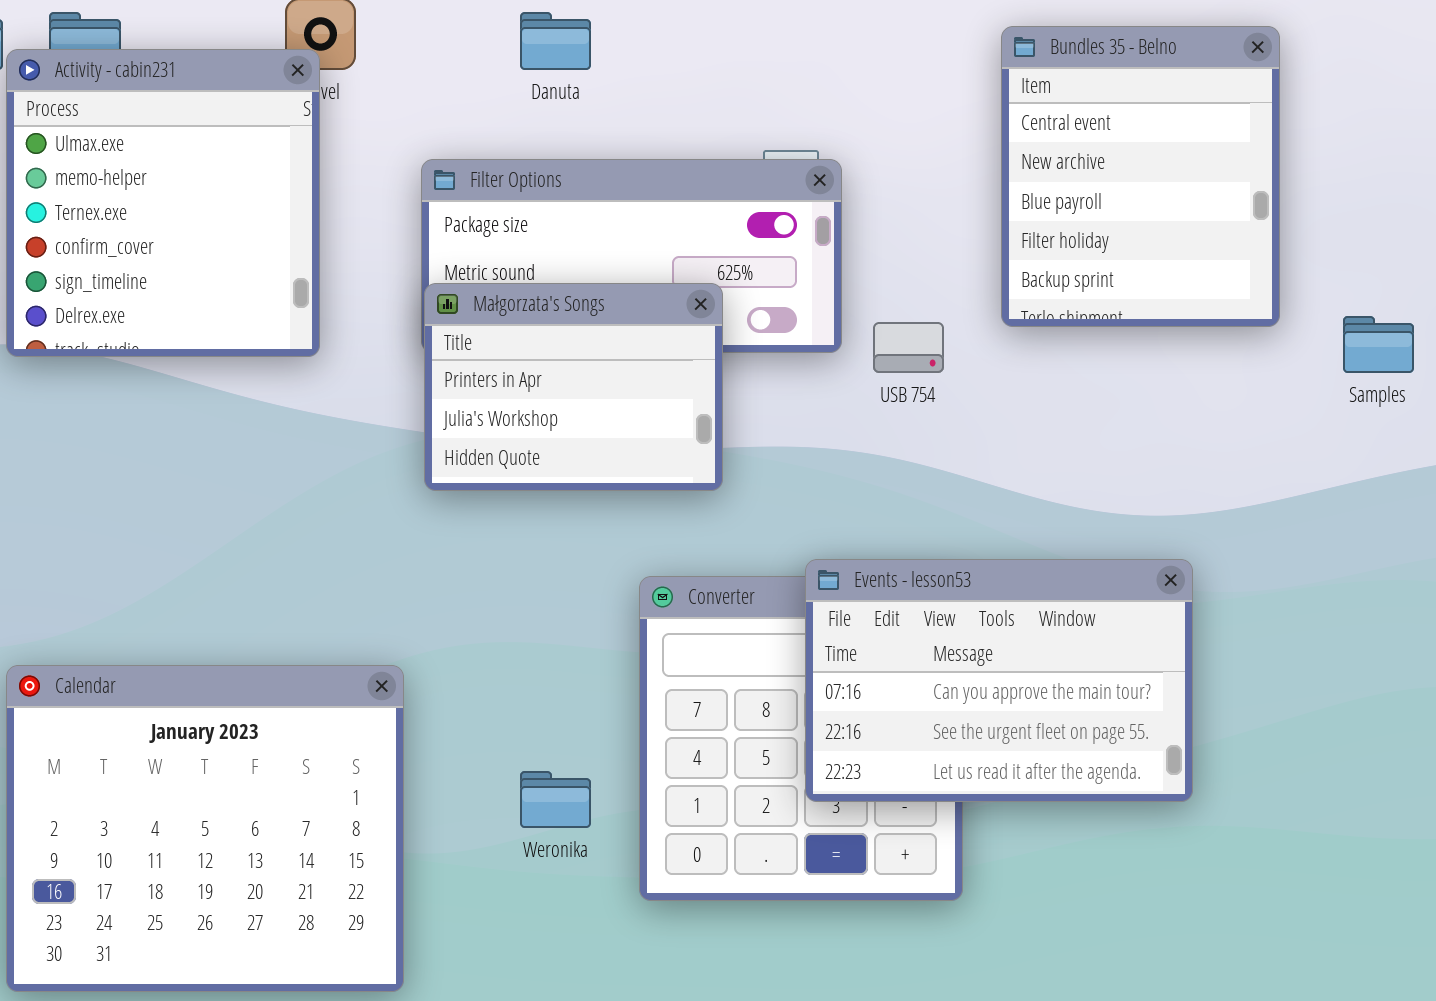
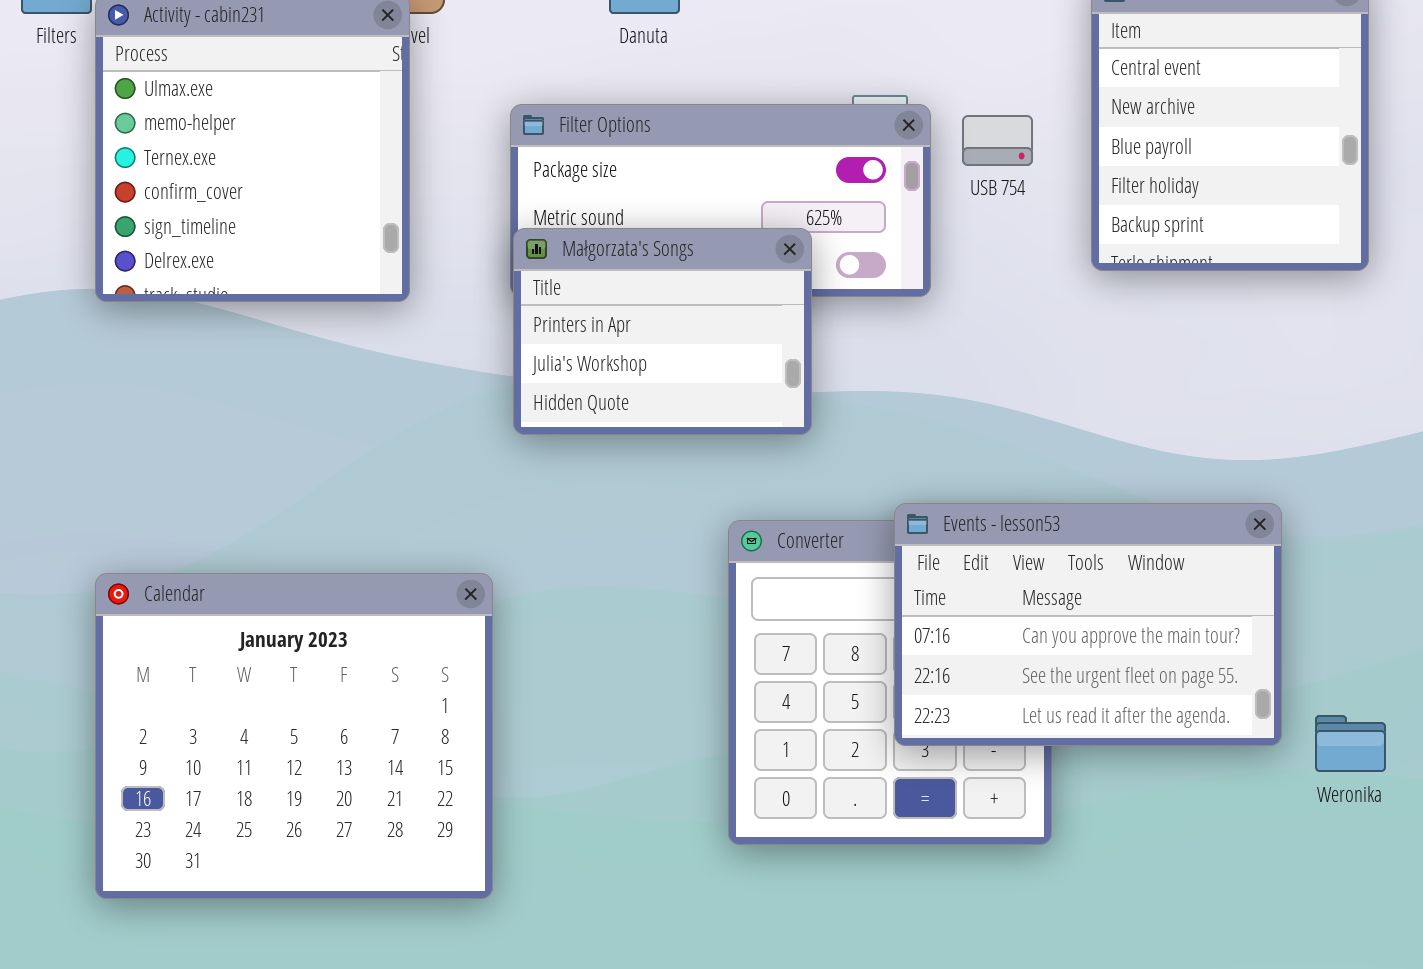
USB 754: [873,322,944,373] -> [962,115,1033,166], moved
Calendar: [6,665,404,992] -> [95,573,493,899], moved
Weronika: [520,771,591,828] -> [1315,715,1386,772], moved

